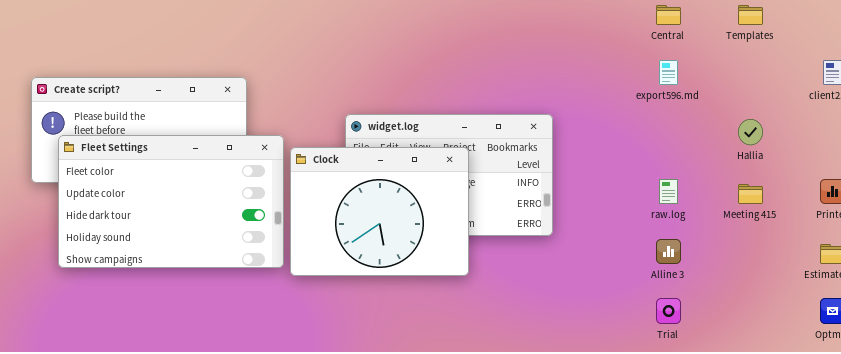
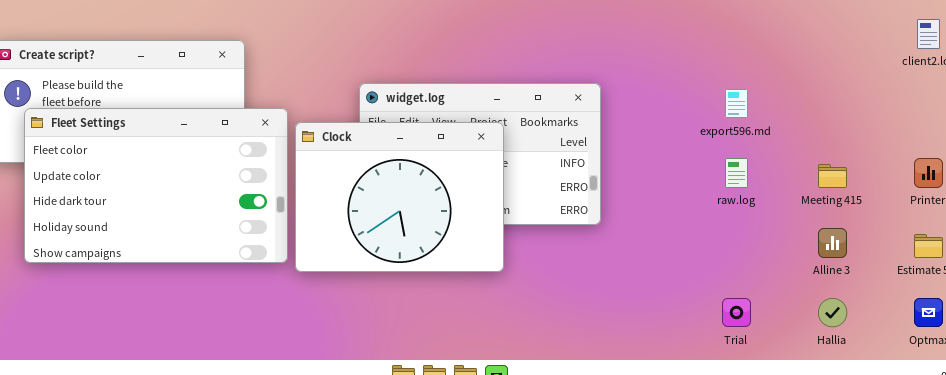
export596.md: [659,60,678,85] -> [725,89,748,118], moved
Hallia: [738,119,763,145] -> [818,298,847,327], moved
Alline 3: [656,239,681,264] -> [818,228,847,258], moved

